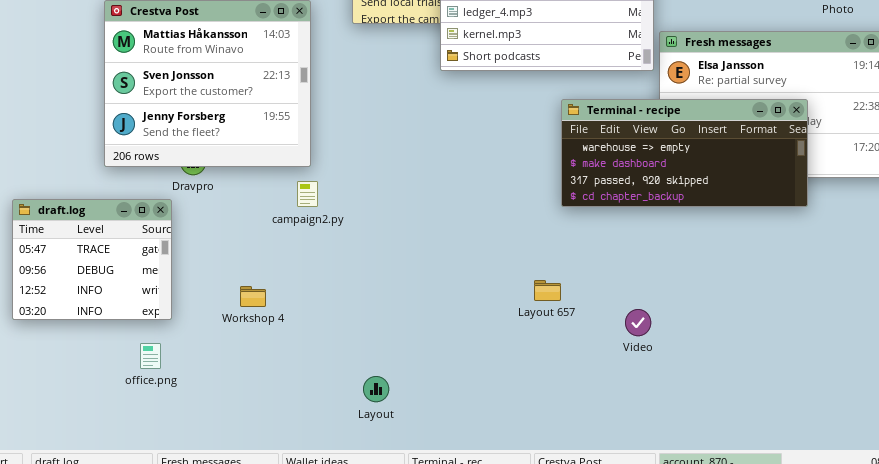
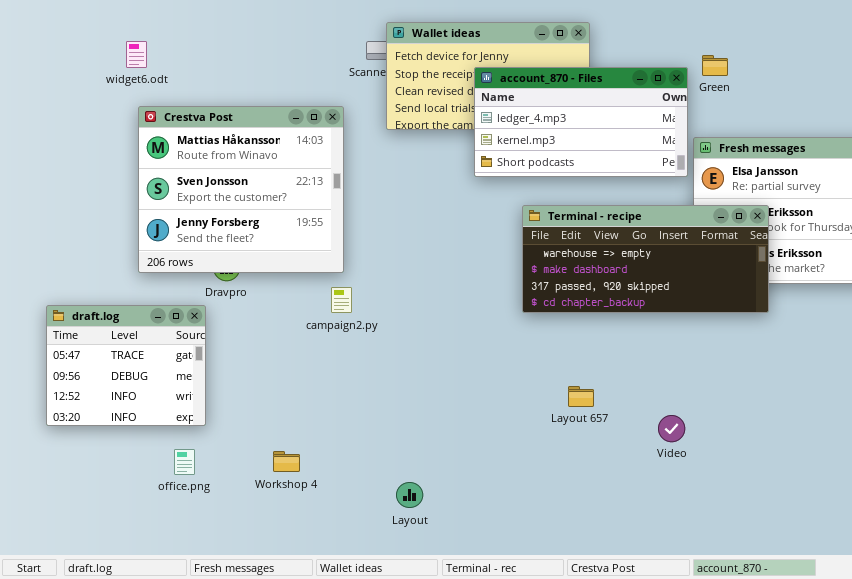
Terminal - recipe: [561,99,808,207] -> [522,205,769,313], moved
Workshop 4: [240,286,266,307] -> [273,451,300,472], moved

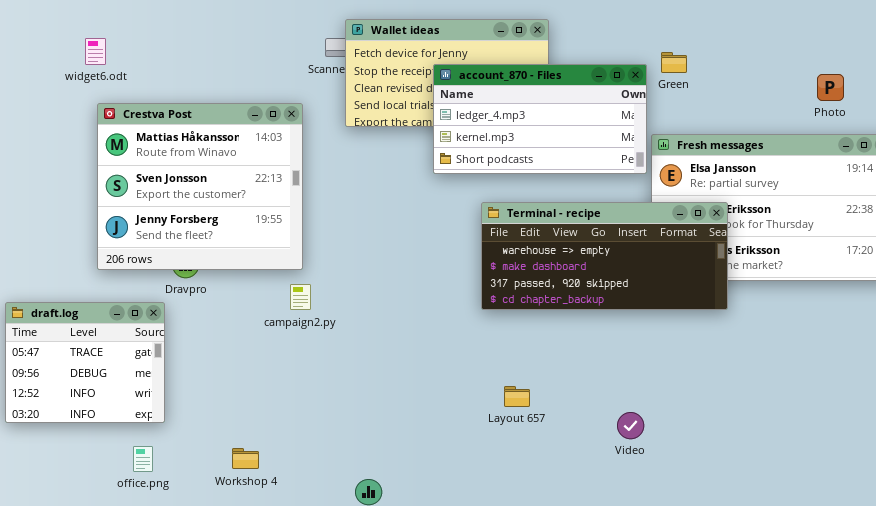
Layout 657: [568,386,594,407] -> [504,386,530,407], moved

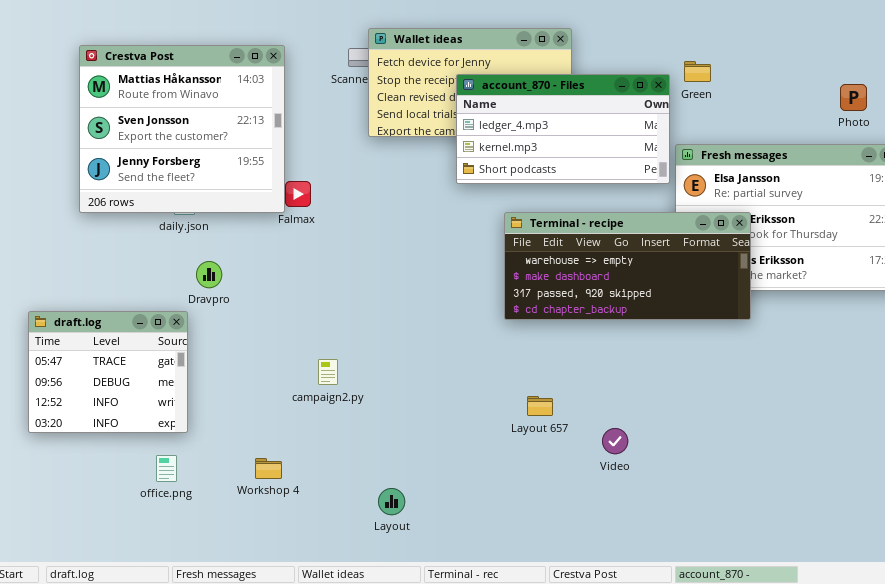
Crestva Post: [97,103,303,270] -> [79,45,285,213], moved
campaign2.py: [290,284,311,310] -> [318,359,338,385], moved
Video: [617,412,644,439] -> [602,428,628,454], moved

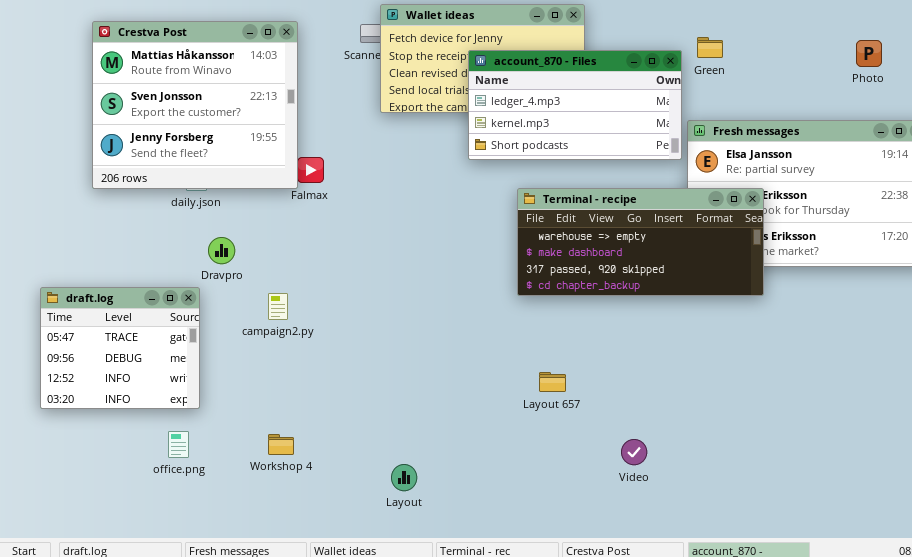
Photo: [840,84,867,111] -> [856,40,882,67], moved
campaign2.py: [318,359,338,385] -> [268,293,288,320], moved
Video: [602,428,628,454] -> [621,439,647,465], moved

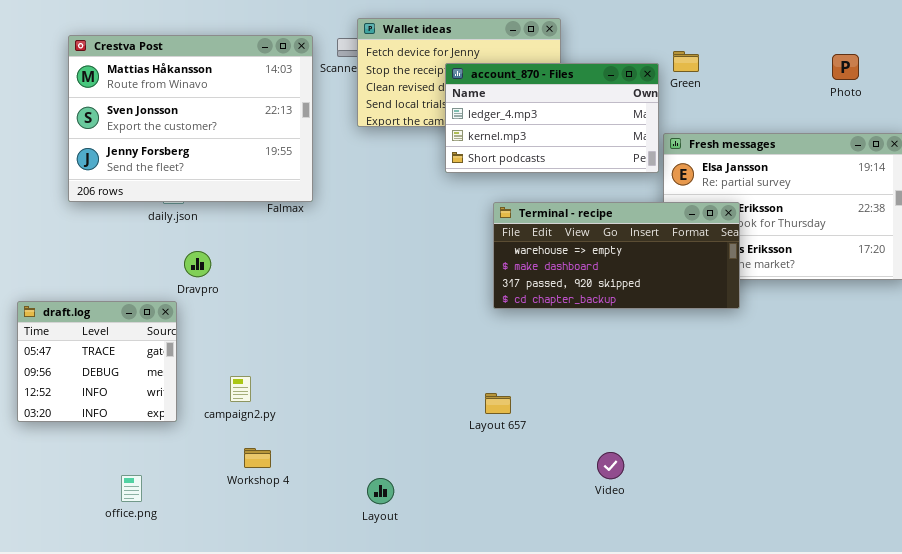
Crestva Post: [92,21,298,189] -> [68,35,313,202], resized
campaign2.py: [268,293,288,320] -> [230,376,251,402], moved
Layout 657: [539,372,566,392] -> [485,393,511,414], moved
office.png: [168,431,189,458] -> [121,475,142,502], moved

